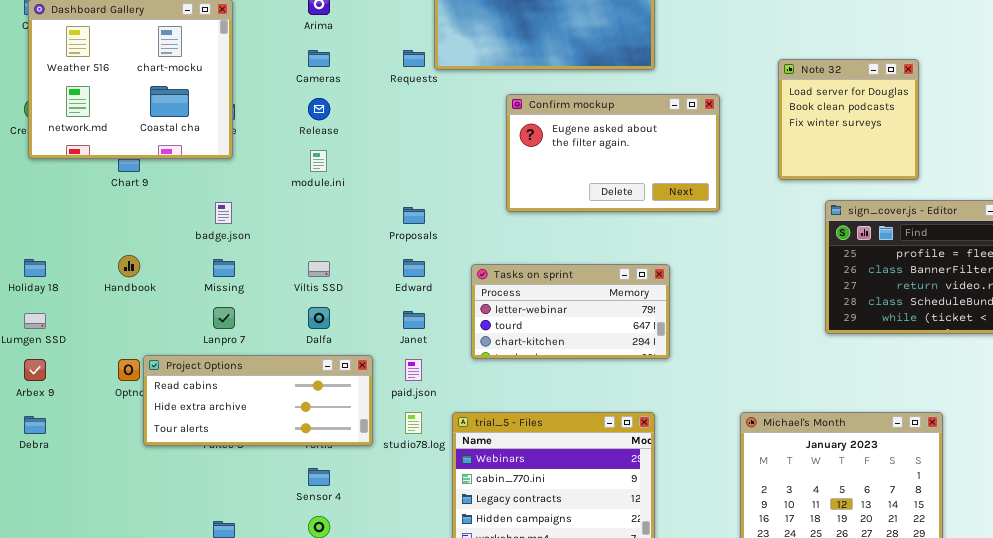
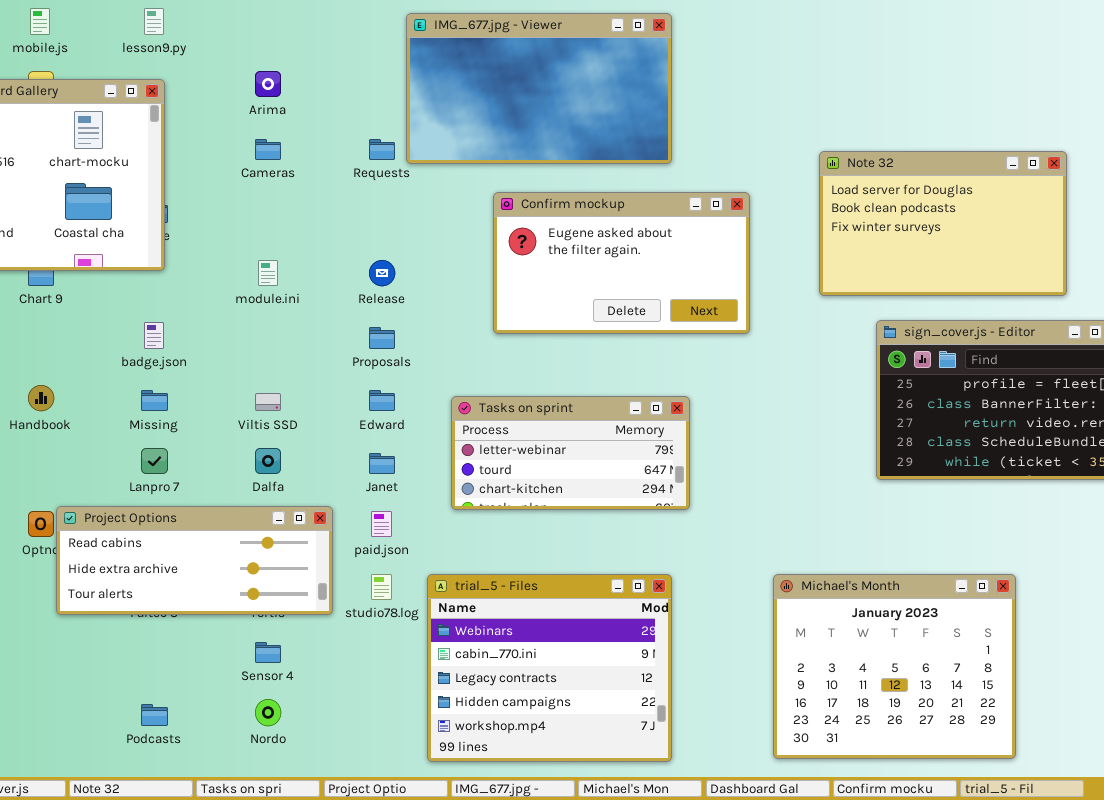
Note 32: [778,59,919,180] -> [819,151,1067,296], resized
Release: [308,98,330,120] -> [369,260,395,286], moved

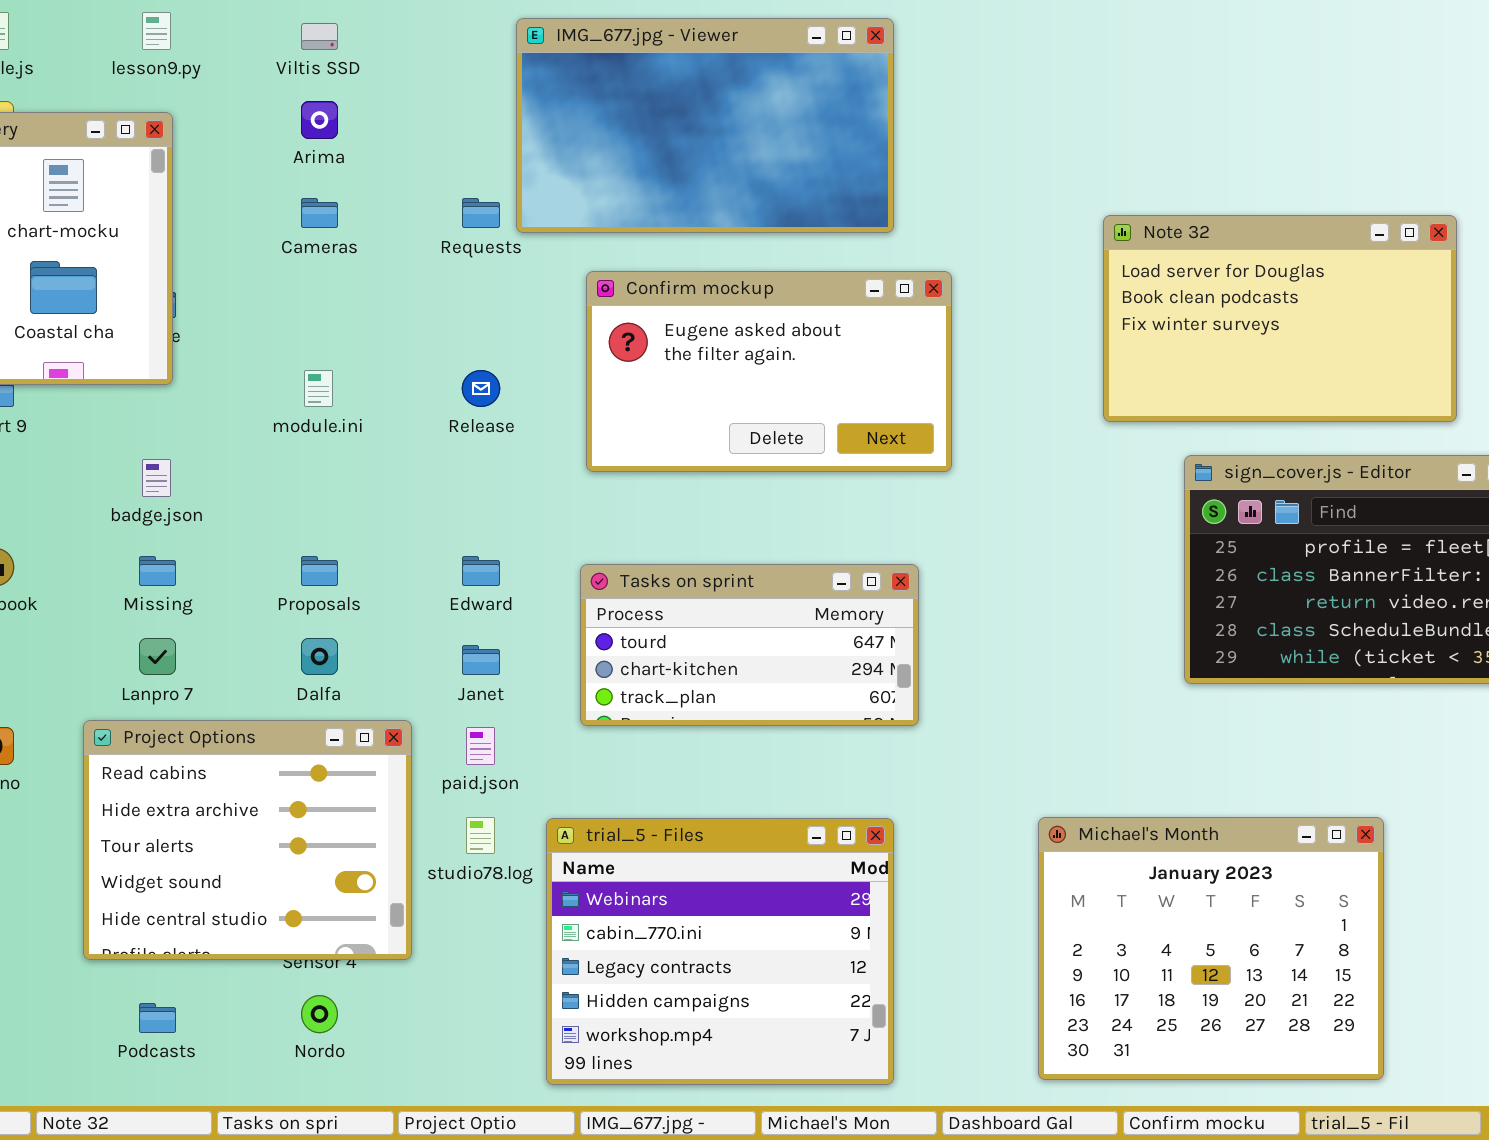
Confirm mockup: [493,192,750,334] -> [586,271,952,472], moved
Proposals: [369,327,395,349] -> [301,556,338,586], moved
Viltis SSD: [255,393,281,411] -> [301,23,338,50], moved
Tasks on sprint: [451,396,690,510] -> [580,564,919,726], scrolled down 1 row
Project Options: [56,506,333,615] -> [83,720,412,960], resized

